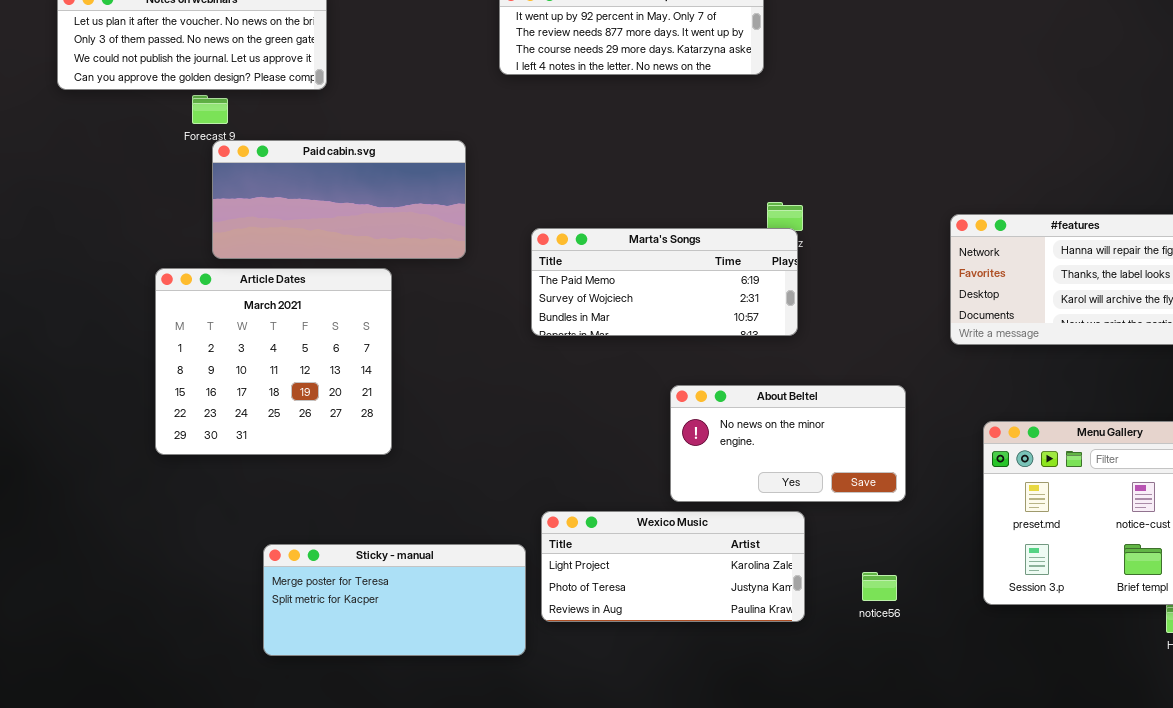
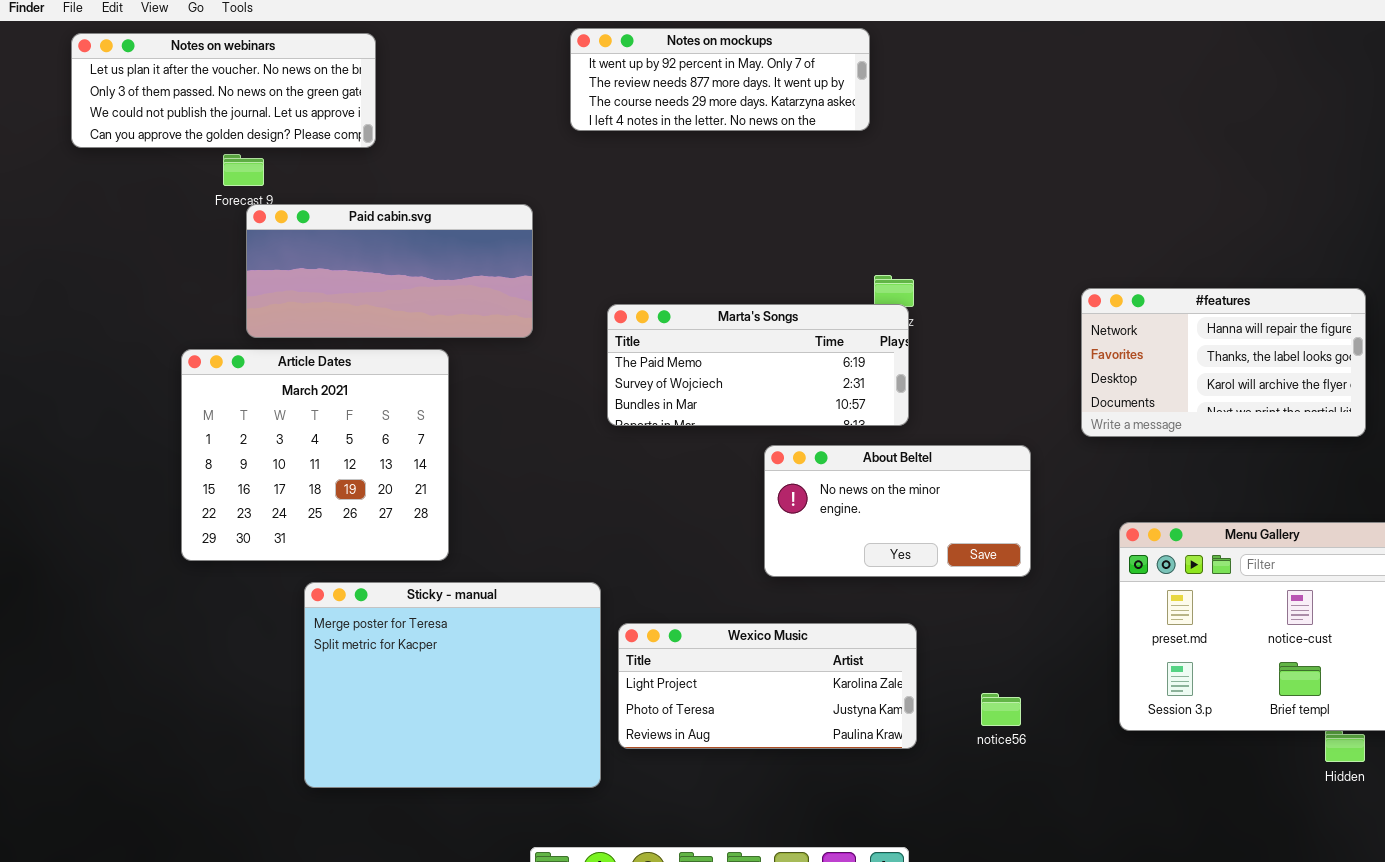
About Beltel: [670,385,906,502] -> [764,445,1031,577], moved
Sticky - manual: [263,544,526,656] -> [304,582,601,788], resized

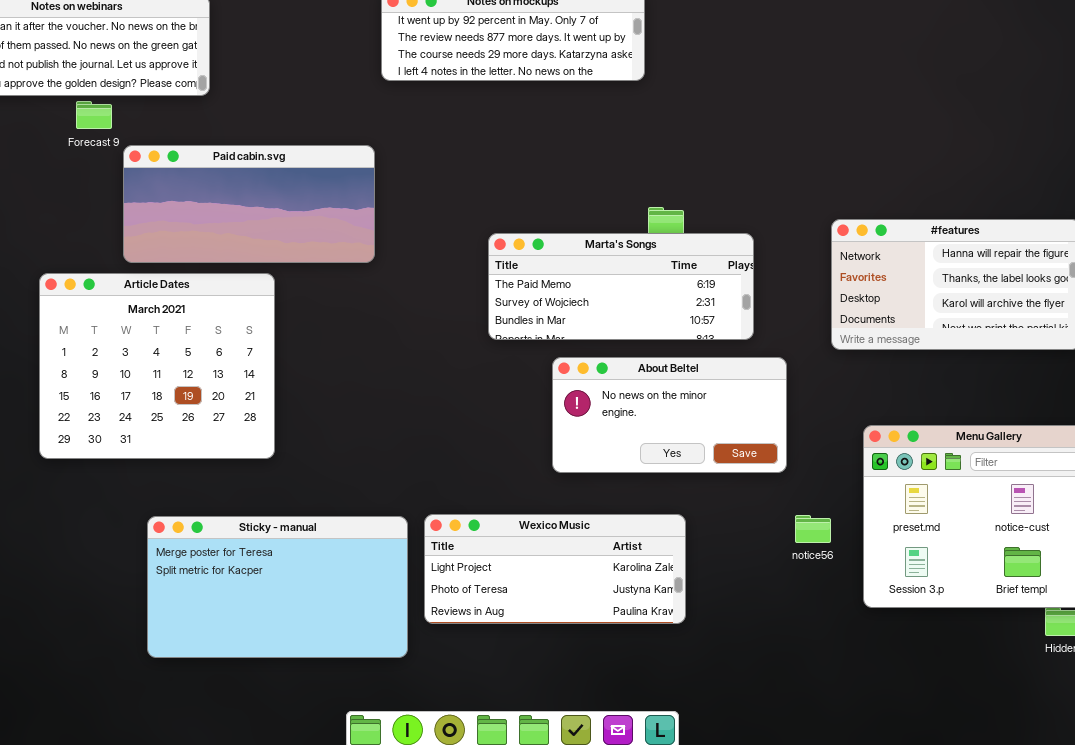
Paid cabin.svg: [246,204,533,338] -> [123,145,375,263], moved
Marta's Songs: [607,304,909,426] -> [488,233,754,340], moved
Sticky - manual: [304,582,601,788] -> [147,516,408,658], resized
notice56: [981,693,1021,726] -> [795,515,831,543], moved

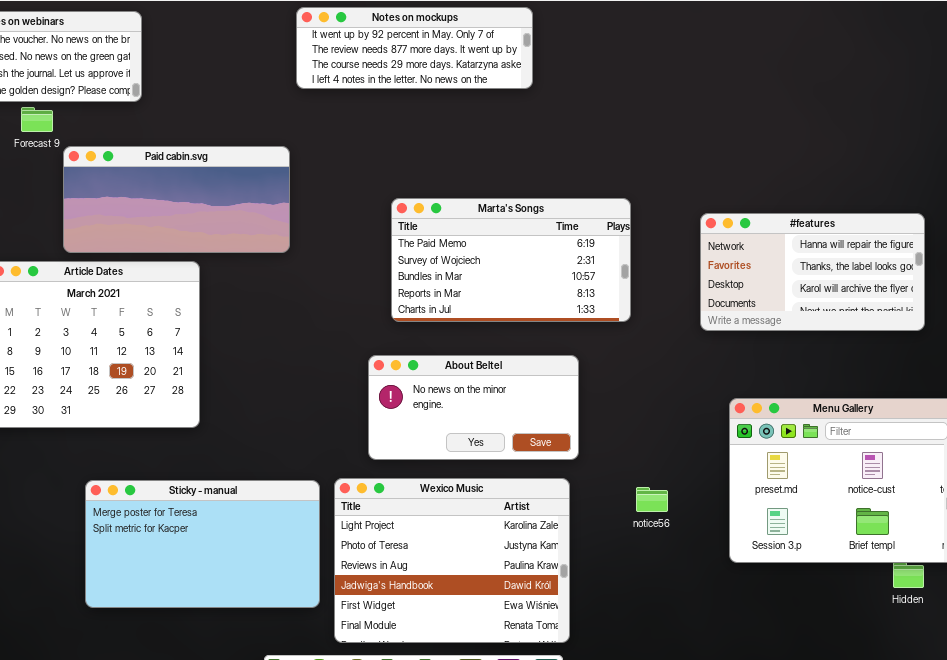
Marta's Songs: [488,233,754,340] -> [391,198,631,322], resized
About Beltel: [552,357,787,473] -> [368,355,579,460], moved
Wexico Music: [424,514,686,624] -> [334,478,570,643], resized
notice56: [795,515,831,543] -> [636,487,668,512], moved

